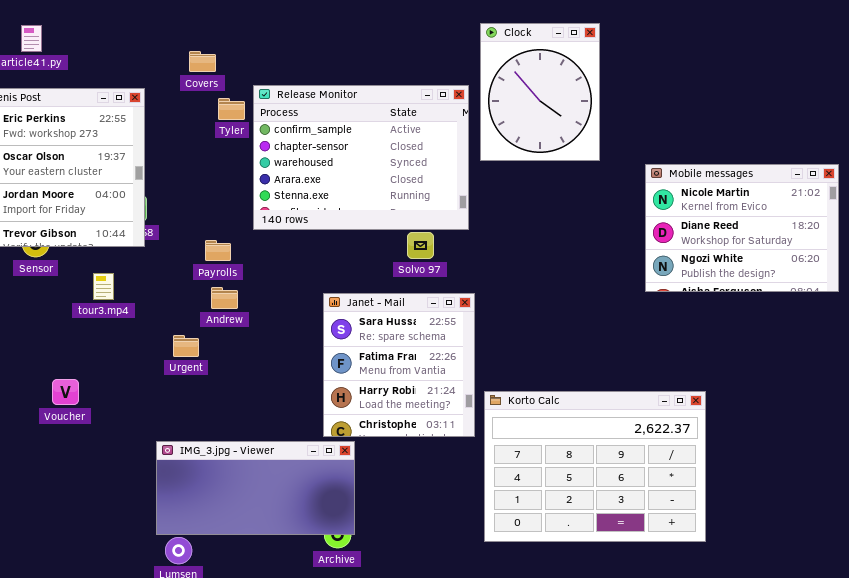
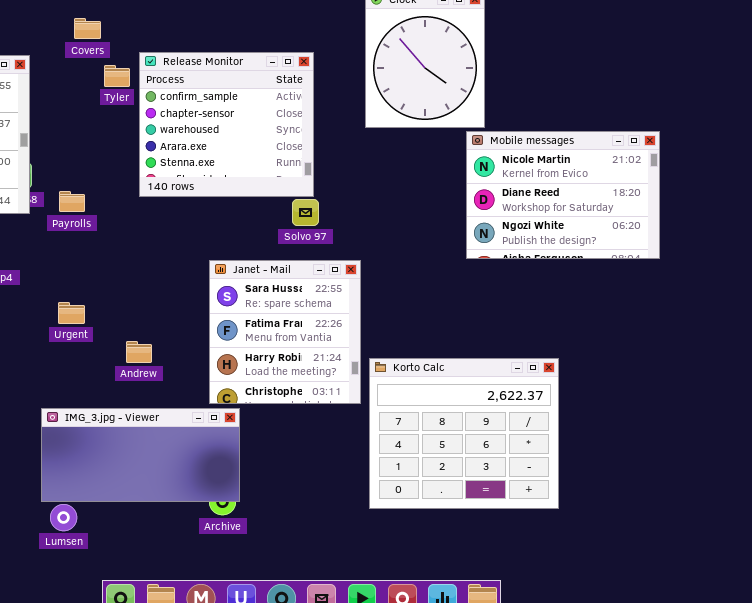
Release Monitor: [253,85,469,230] -> [139,52,314,197], resized
Mobile messages: [645,164,839,292] -> [466,131,660,259], moved
Payrolls: [205,240,231,261] -> [59,191,85,212], moved
Andrew: [211,287,238,309] -> [126,341,152,363], moved
Korto Calc: [484,391,706,542] -> [369,358,559,509], resized

